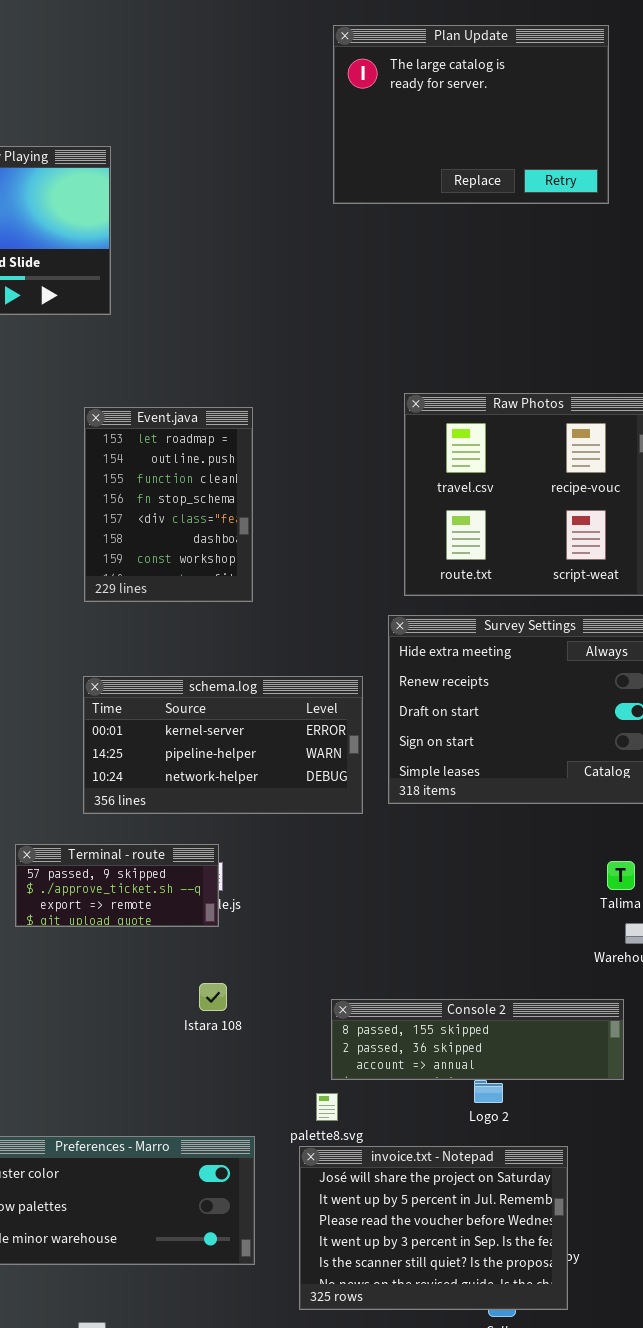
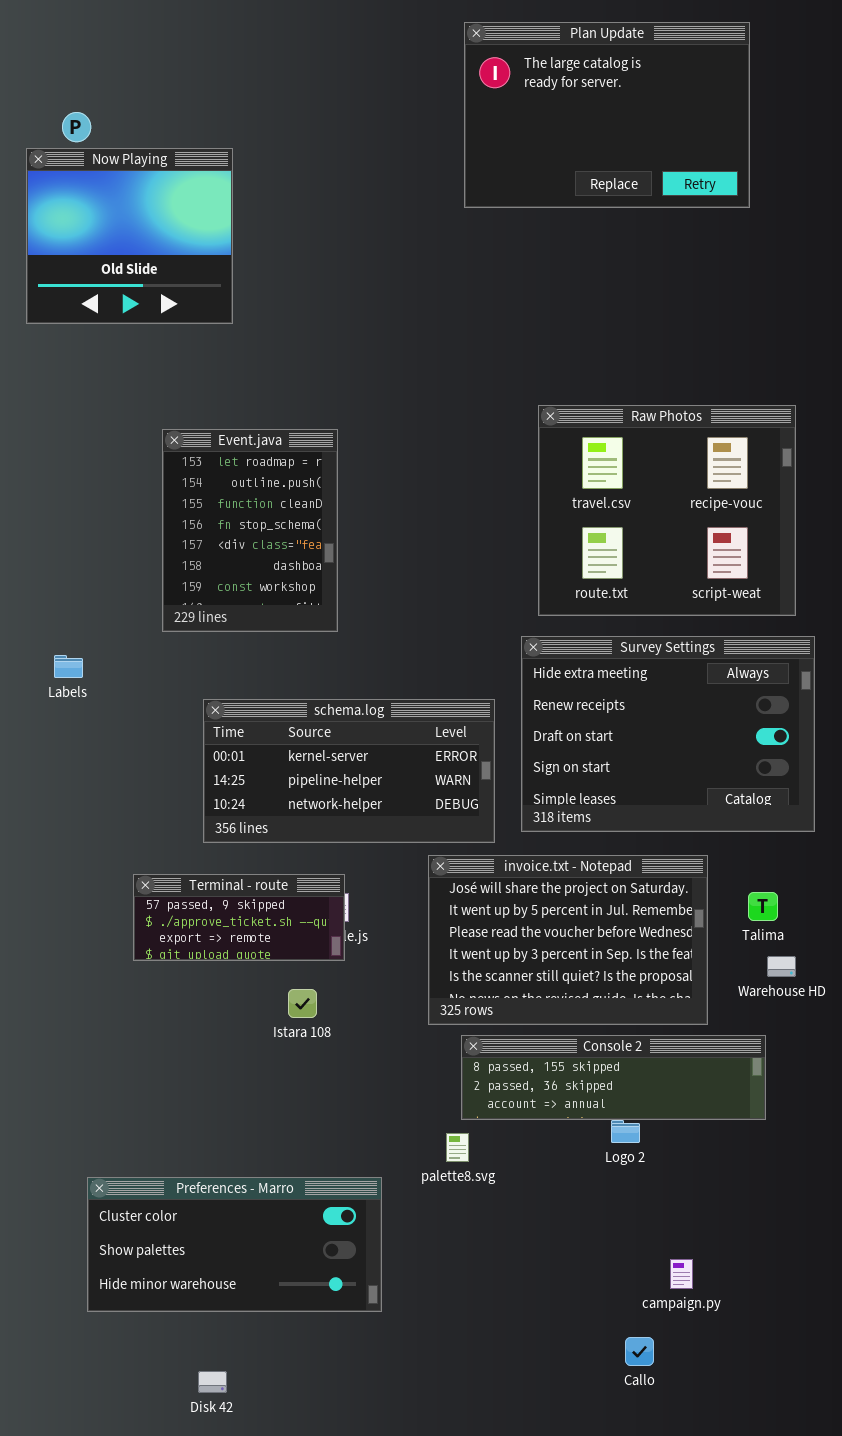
Event.java: [84,407,253,602] -> [162,429,338,632], moved
Istara 108: [199,983,227,1011] -> [288,989,317,1018], moved
invoice.txt - Notepad: [299,1146,568,1310] -> [428,855,708,1025], moved

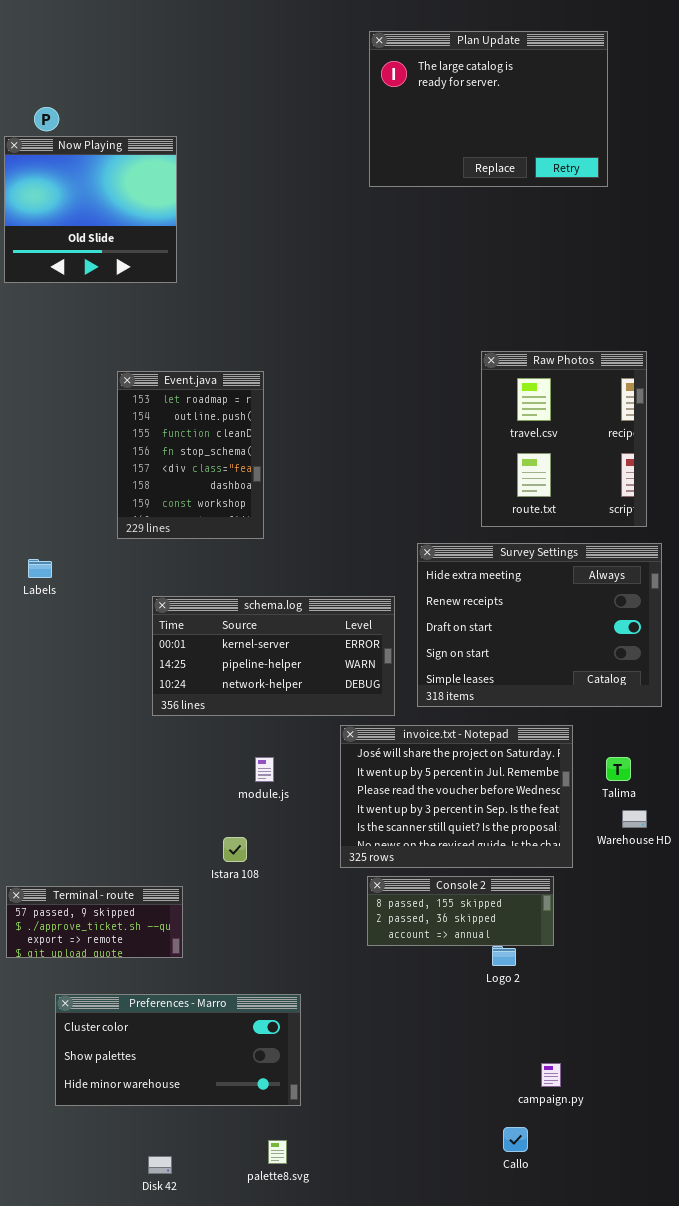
Raw Photos: [538,405,796,616] -> [481,351,647,527], resized
Terminal - route: [133,874,345,961] -> [6,886,183,958], moved
Console 2: [461,1035,766,1120] -> [367,876,554,946], resized
palette8.svg: [446,1133,469,1162] -> [268,1140,287,1164], moved

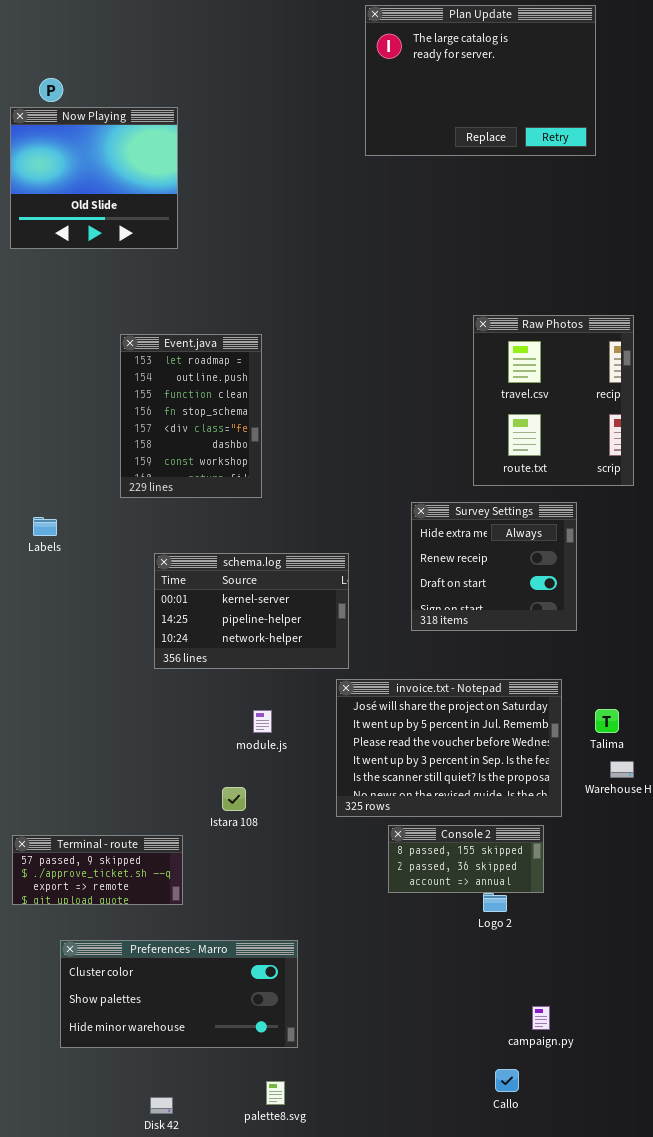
Survey Settings: [417,543,662,707] -> [411,502,577,631], resized
schema.log: [152,596,395,716] -> [154,553,349,669], resized
Console 2: [367,876,554,946] -> [388,825,544,893], resized

